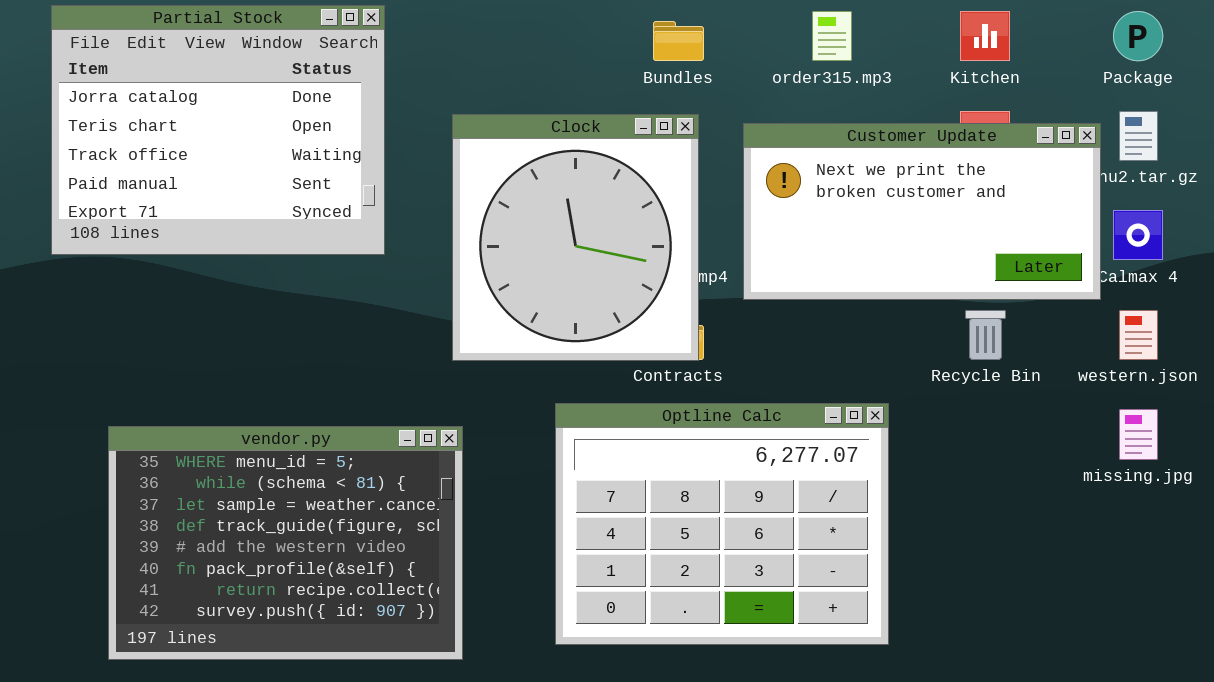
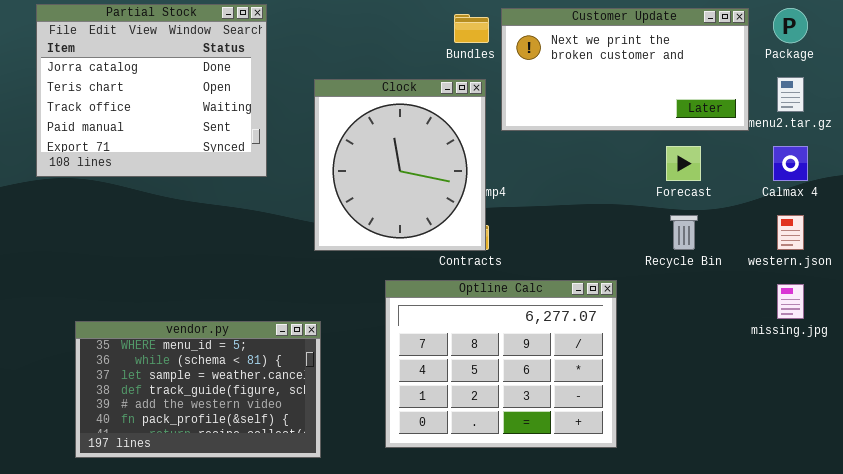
Customer Update: [743,123,1101,300] -> [501,8,749,131], moved
vendor.py: [108,426,463,660] -> [75,321,321,458], resized

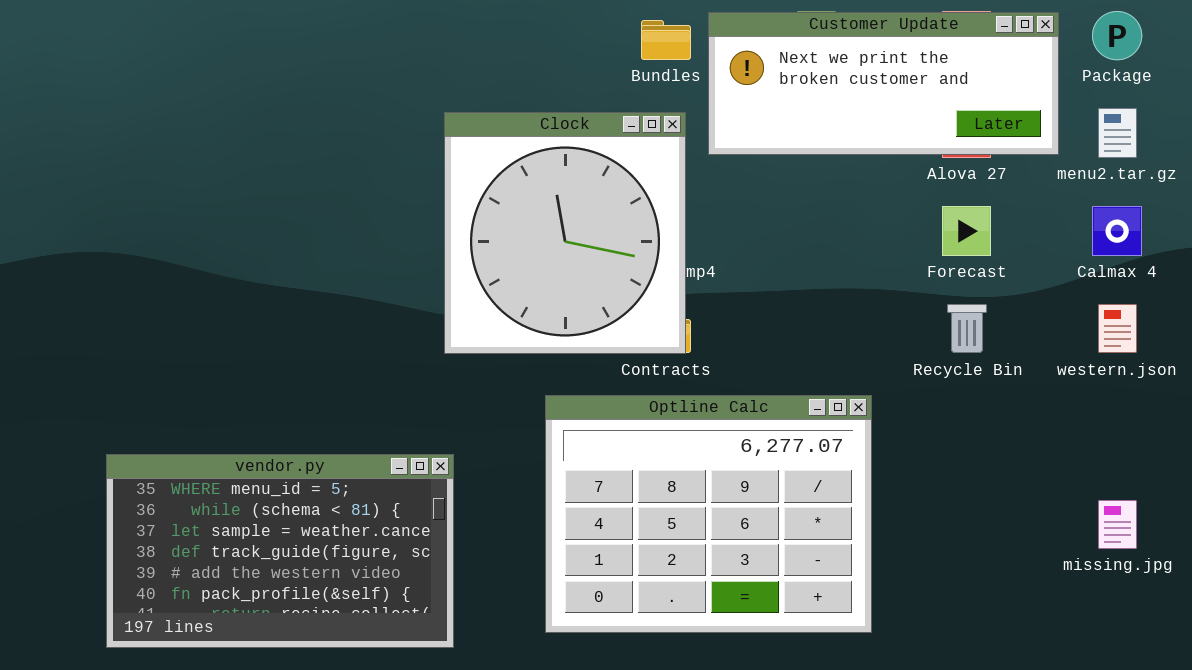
Partial Stock: [36,4,267,177] -> none, closed
Customer Update: [501,8,749,131] -> [708,12,1059,155], resized
missing.jpg: [777,284,804,319] -> [1098,500,1137,549], moved

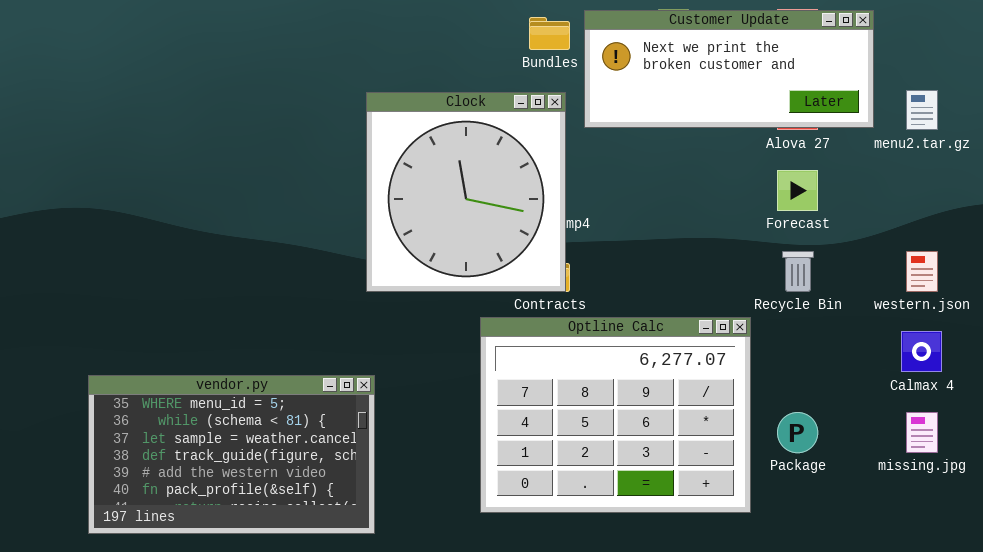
Package: [1092,11,1142,60] -> [777,412,818,453], moved
Calmax 4: [1092,206,1142,256] -> [901,331,942,372], moved
Optline Calc: [545,395,872,633] -> [480,317,751,513], moved

